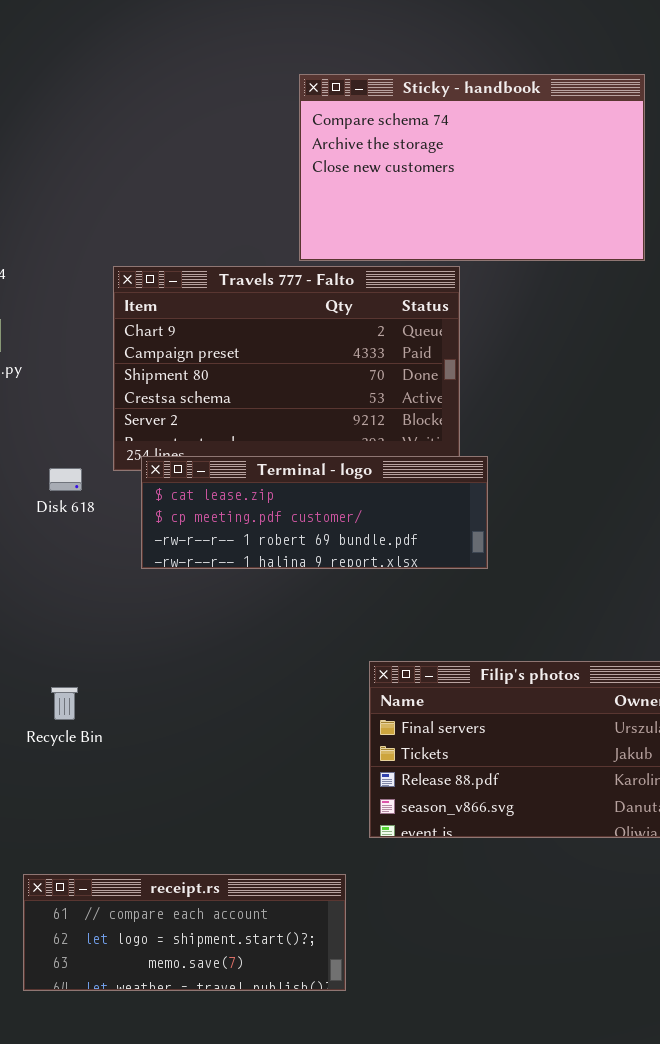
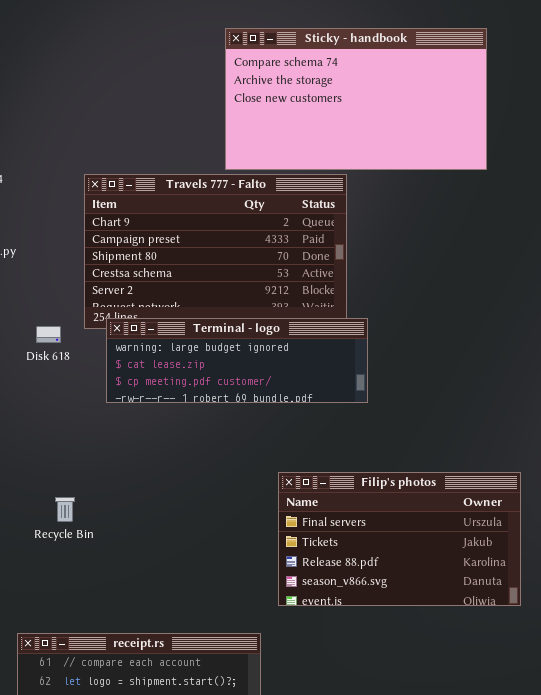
Terminal - logo: [141,456,488,569] -> [106,318,368,403], scrolled up 1 row
Recycle Bin: [51,687,78,720] -> [55,497,75,522], moved

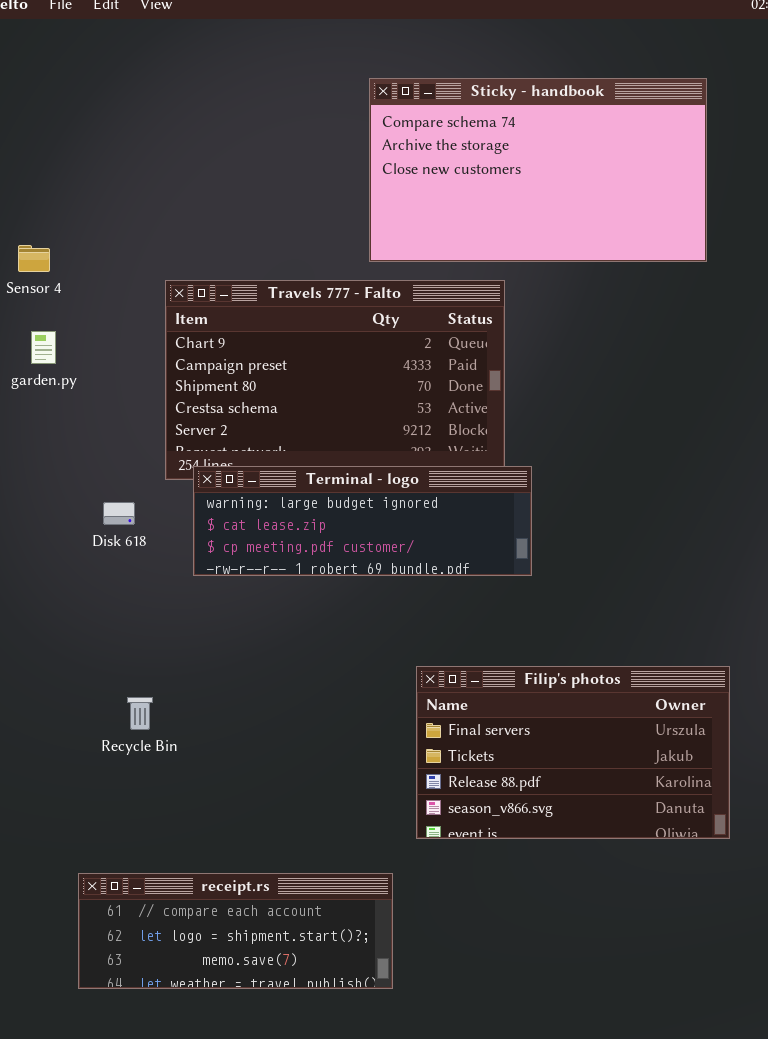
Sticky - handbook: [225,28,487,170] -> [369,78,707,262], moved
Disk 618: [36,326,61,343] -> [103,502,135,525], moved

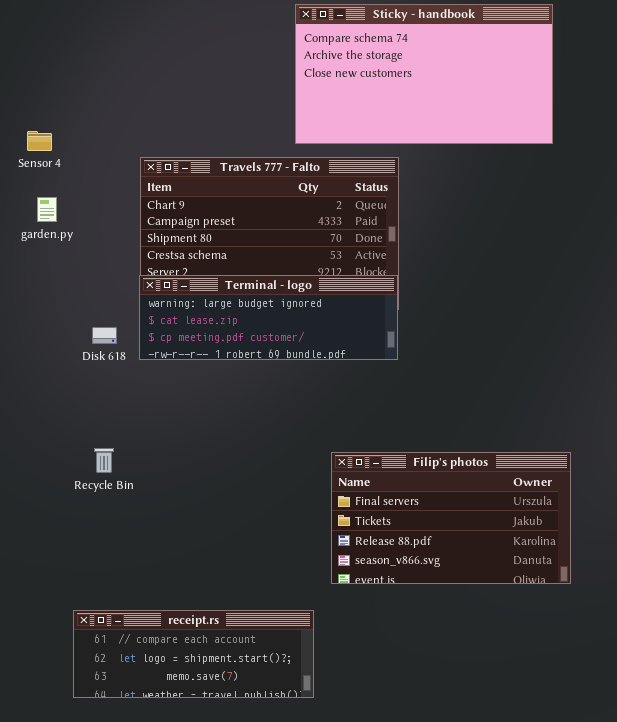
Terminal - logo: [193,466,532,576] -> [139,275,398,360], moved
Recycle Bin: [127,697,153,730] -> [94,448,114,473], moved

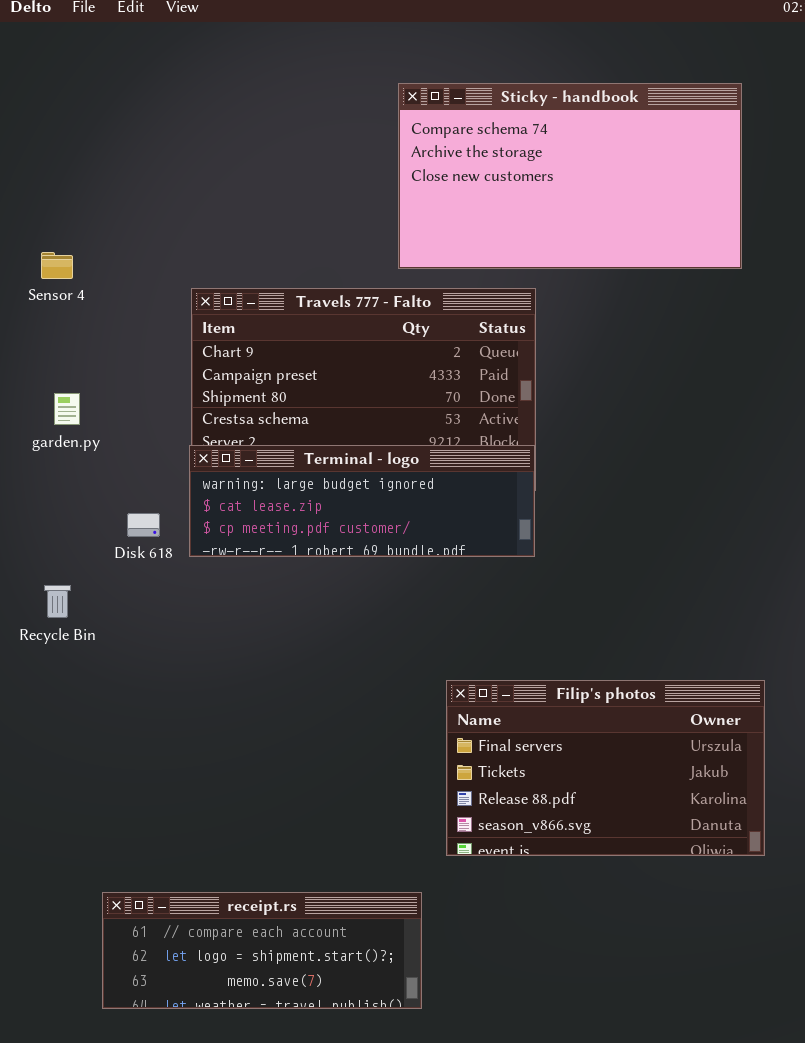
garden.py: [37,197,57,222] -> [54,393,80,425], moved
Recycle Bin: [94,448,114,473] -> [44,585,71,618], moved

